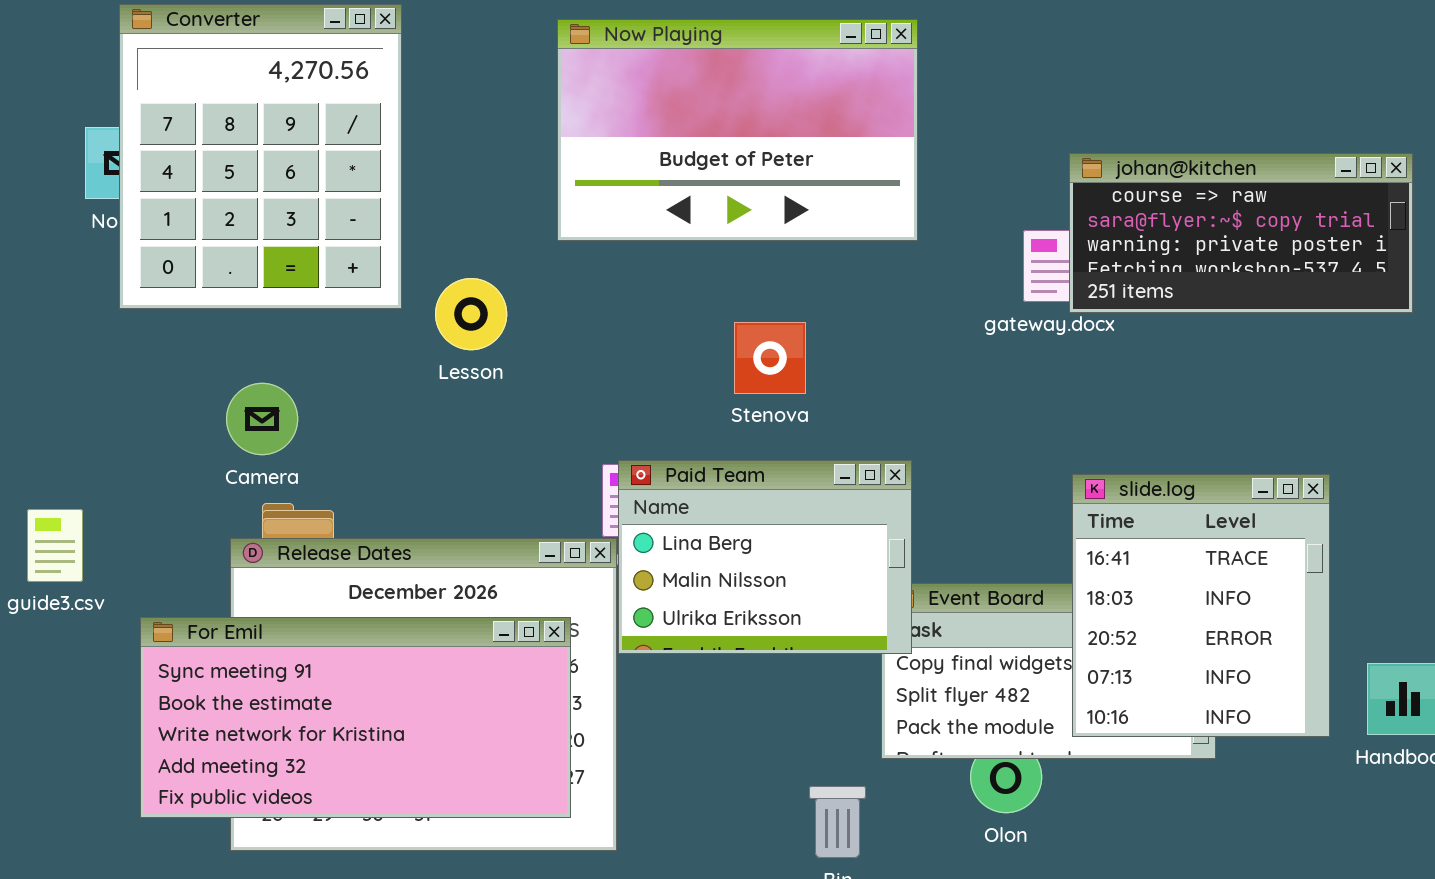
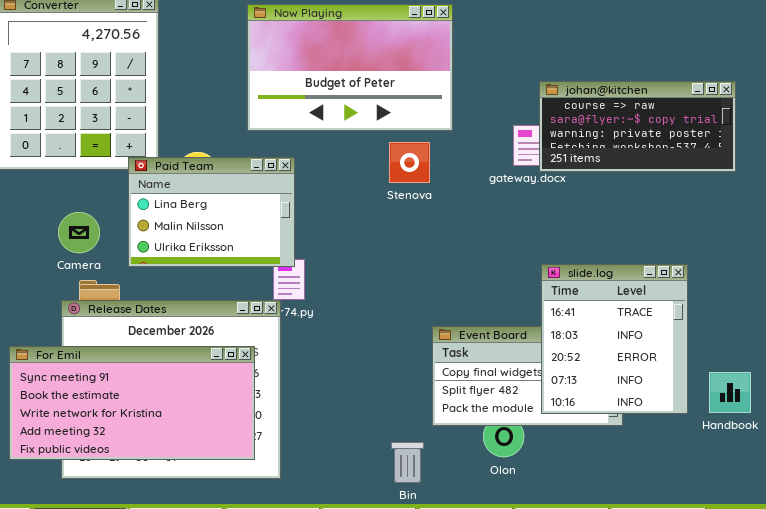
Stenova: [734,322,806,394] -> [389,142,430,183], moved
Paid Team: [618,460,912,654] -> [128,157,295,267], moved

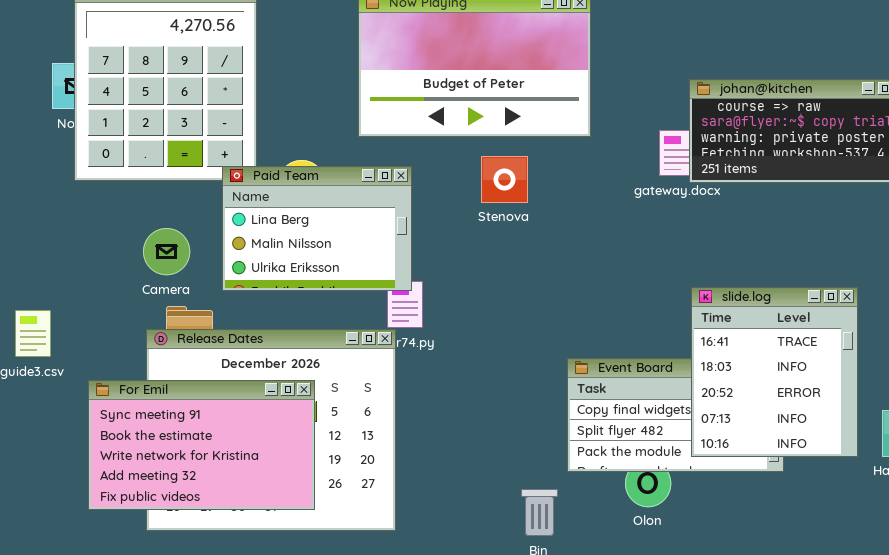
Stenova: [389,142,430,183] -> [481,156,528,203], moved
For Emil: [9,346,255,460] -> [88,380,315,510], resized

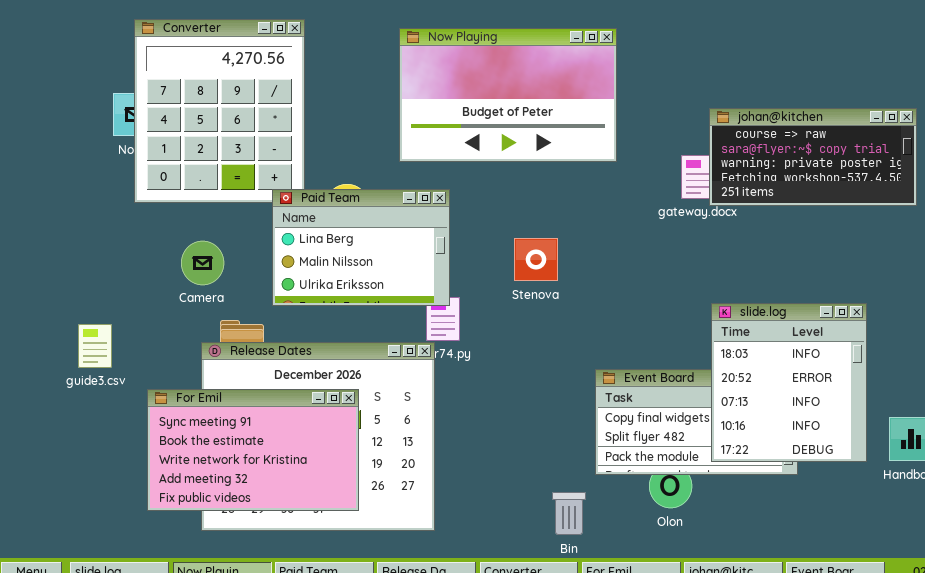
Stenova: [481,156,528,203] -> [514,238,558,281], moved
Camera: [143,228,190,275] -> [181,241,224,285], moved
slide.log: [691,287,858,457] -> [711,303,867,462], scrolled down 1 row

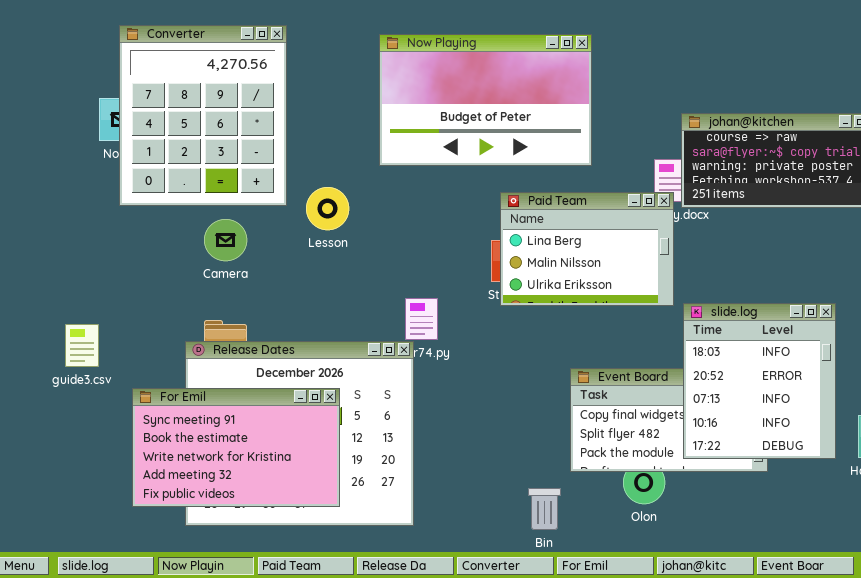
Paid Team: [272,189,450,306] -> [500,192,674,306], moved
Camera: [181,241,224,285] -> [204,219,247,261], moved

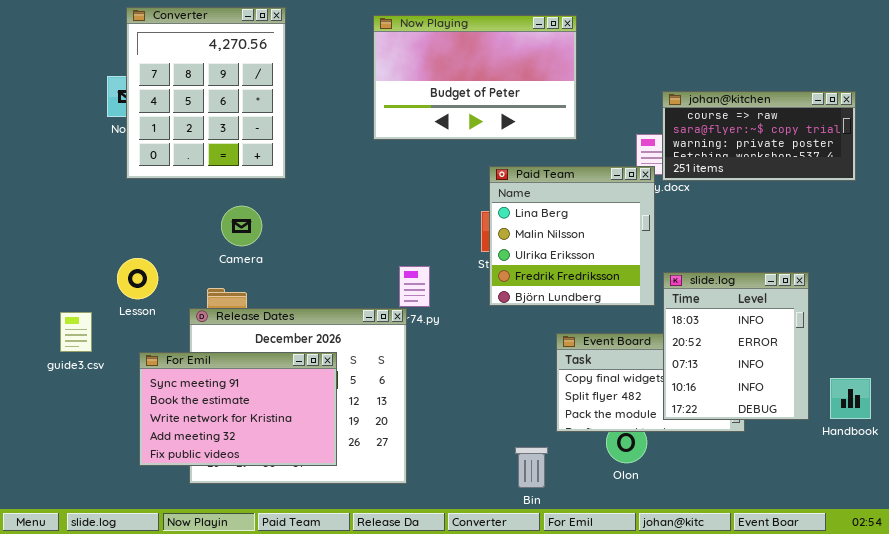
Lesson: [306,187,349,230] -> [117,258,158,299], moved
Paid Team: [500,192,674,306] -> [489,166,655,306], resized
Camera: [204,219,247,261] -> [221,206,262,246], moved
guide3.csv: [65,324,99,367] -> [60,312,92,352], moved

